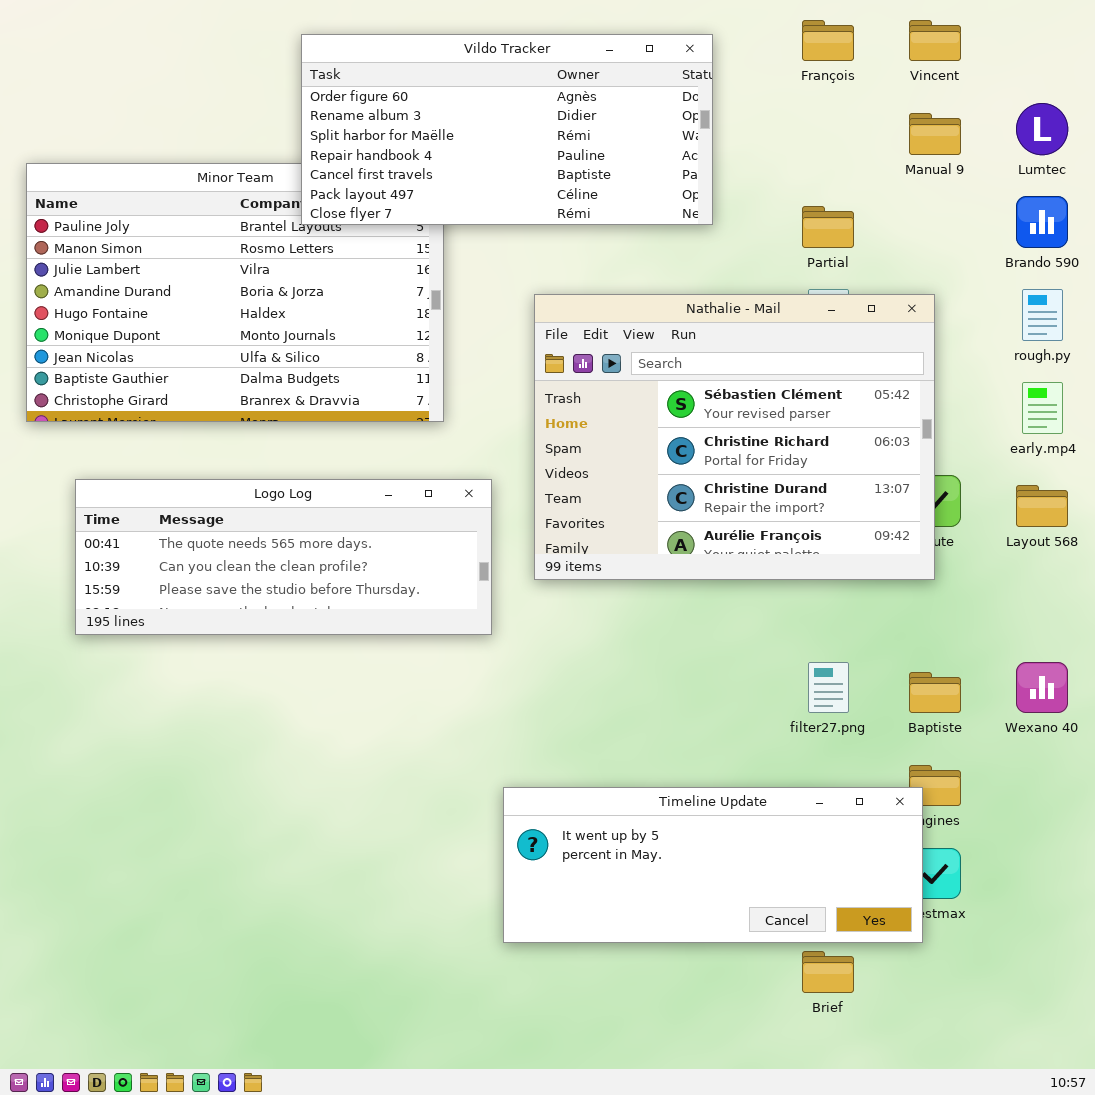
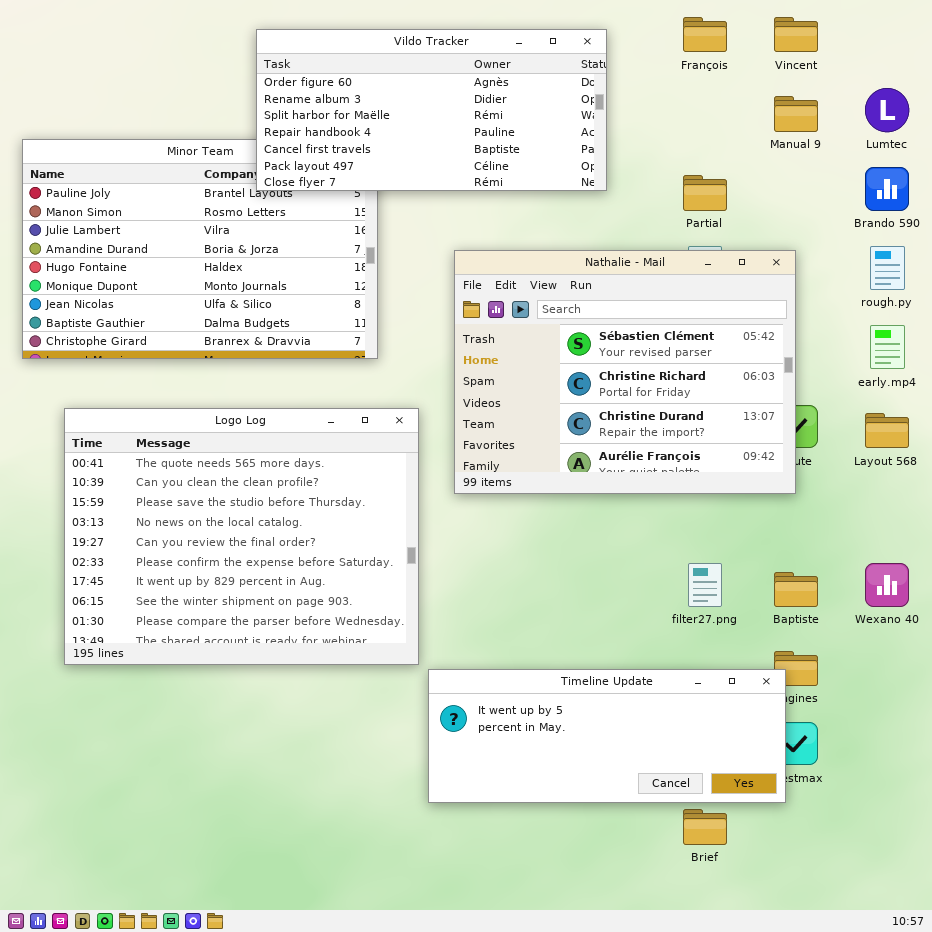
Logo Log: [75,479,492,635] -> [64,408,419,665], resized

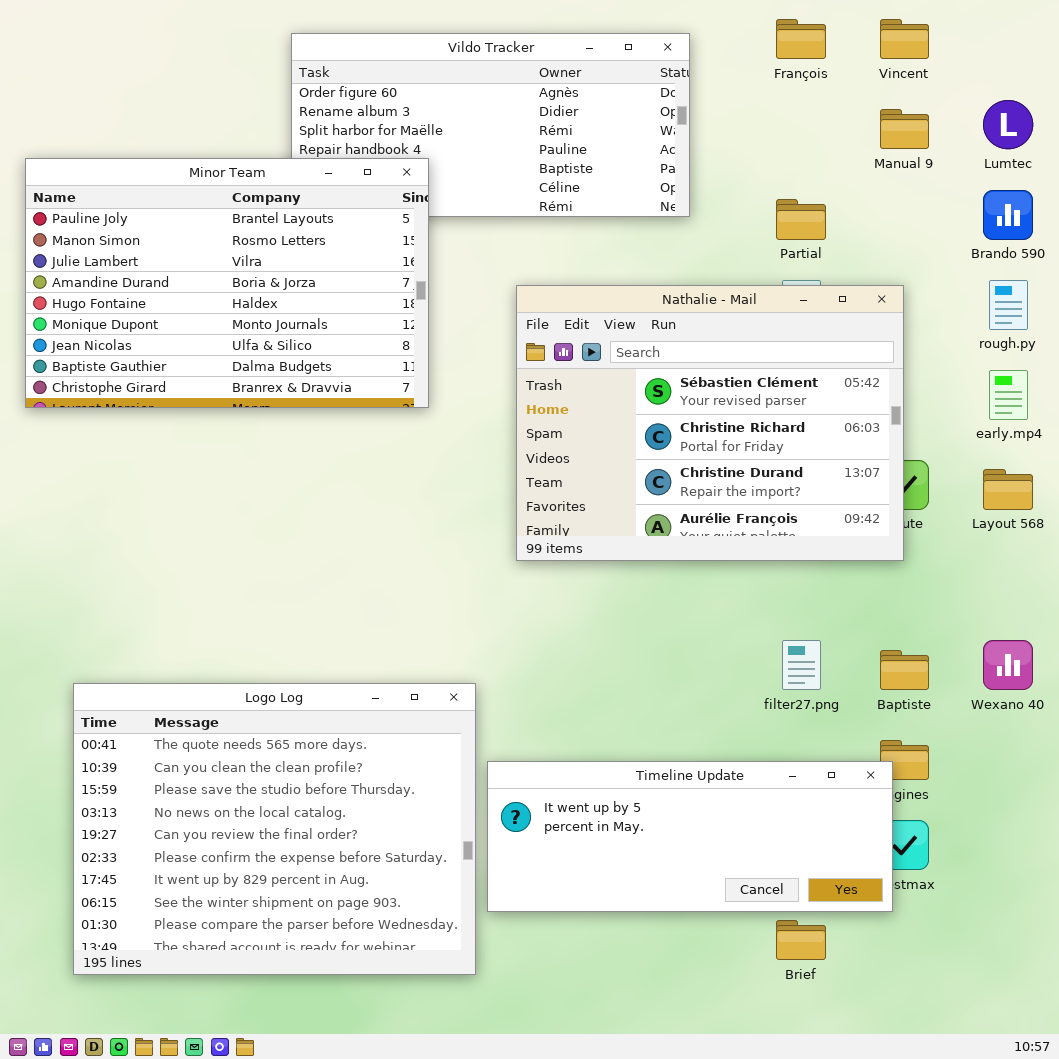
Minor Team: [22,139,378,359] -> [25,158,429,408], raised
Logo Log: [64,408,419,665] -> [73,683,476,975], moved

